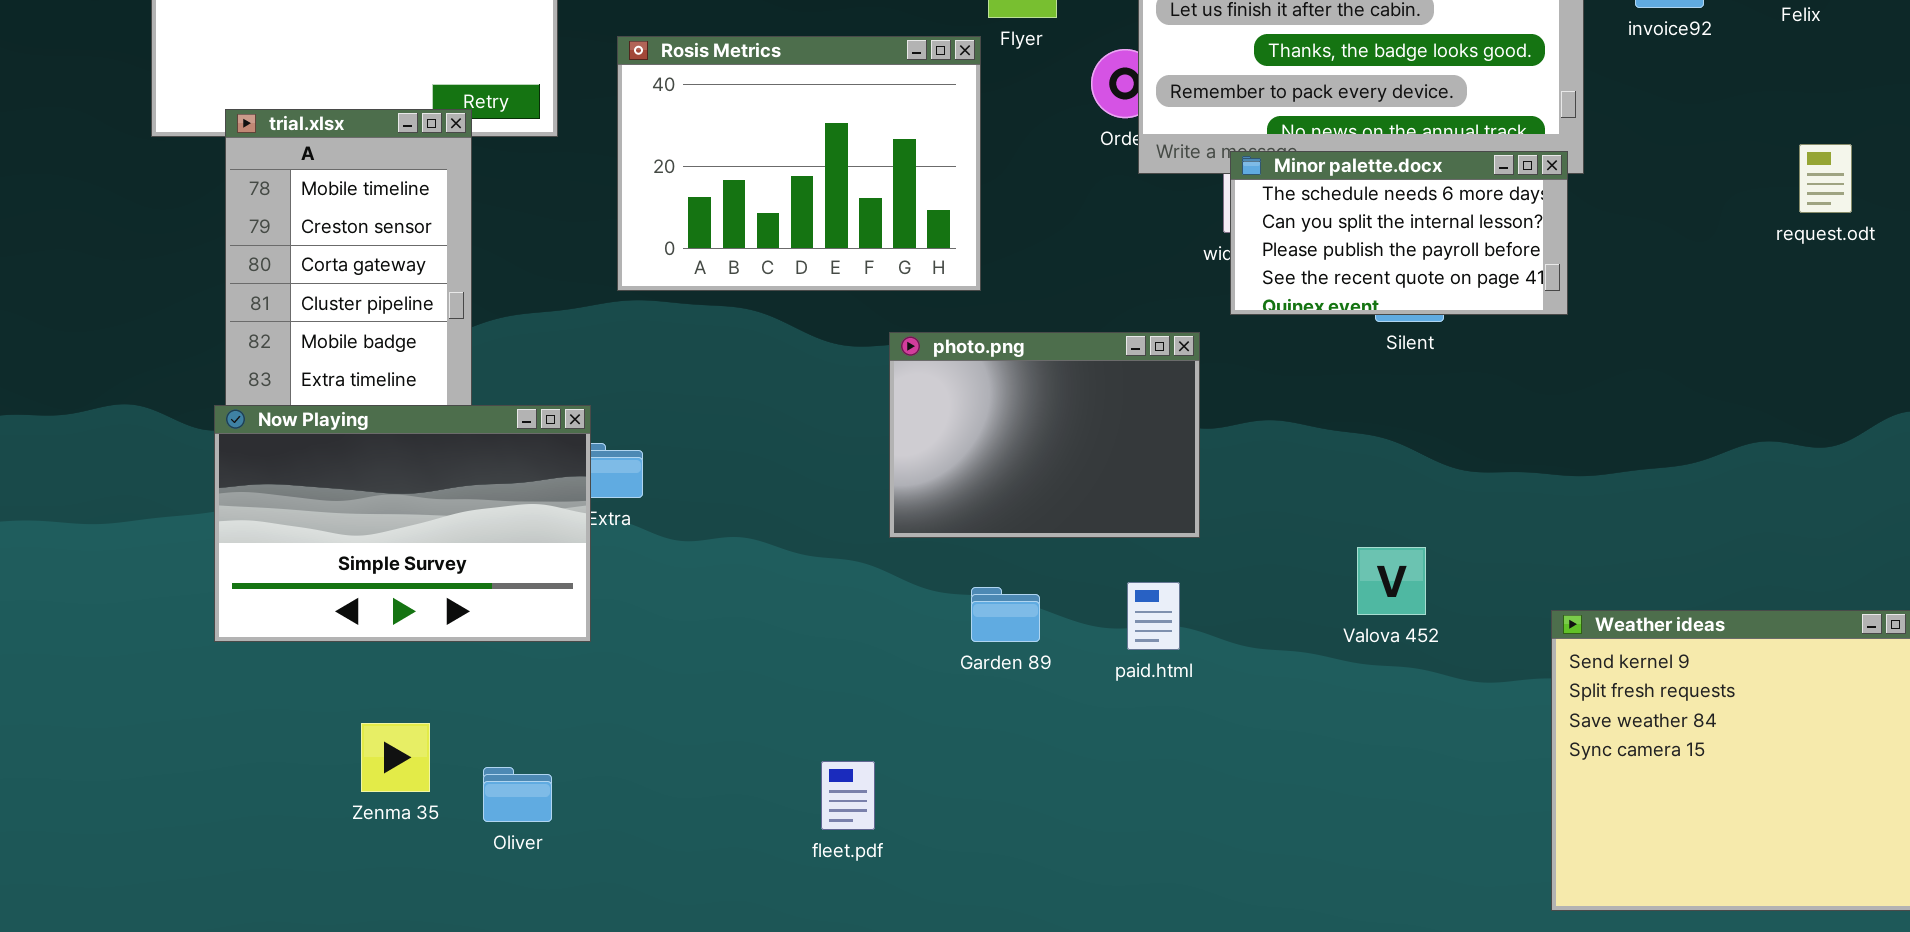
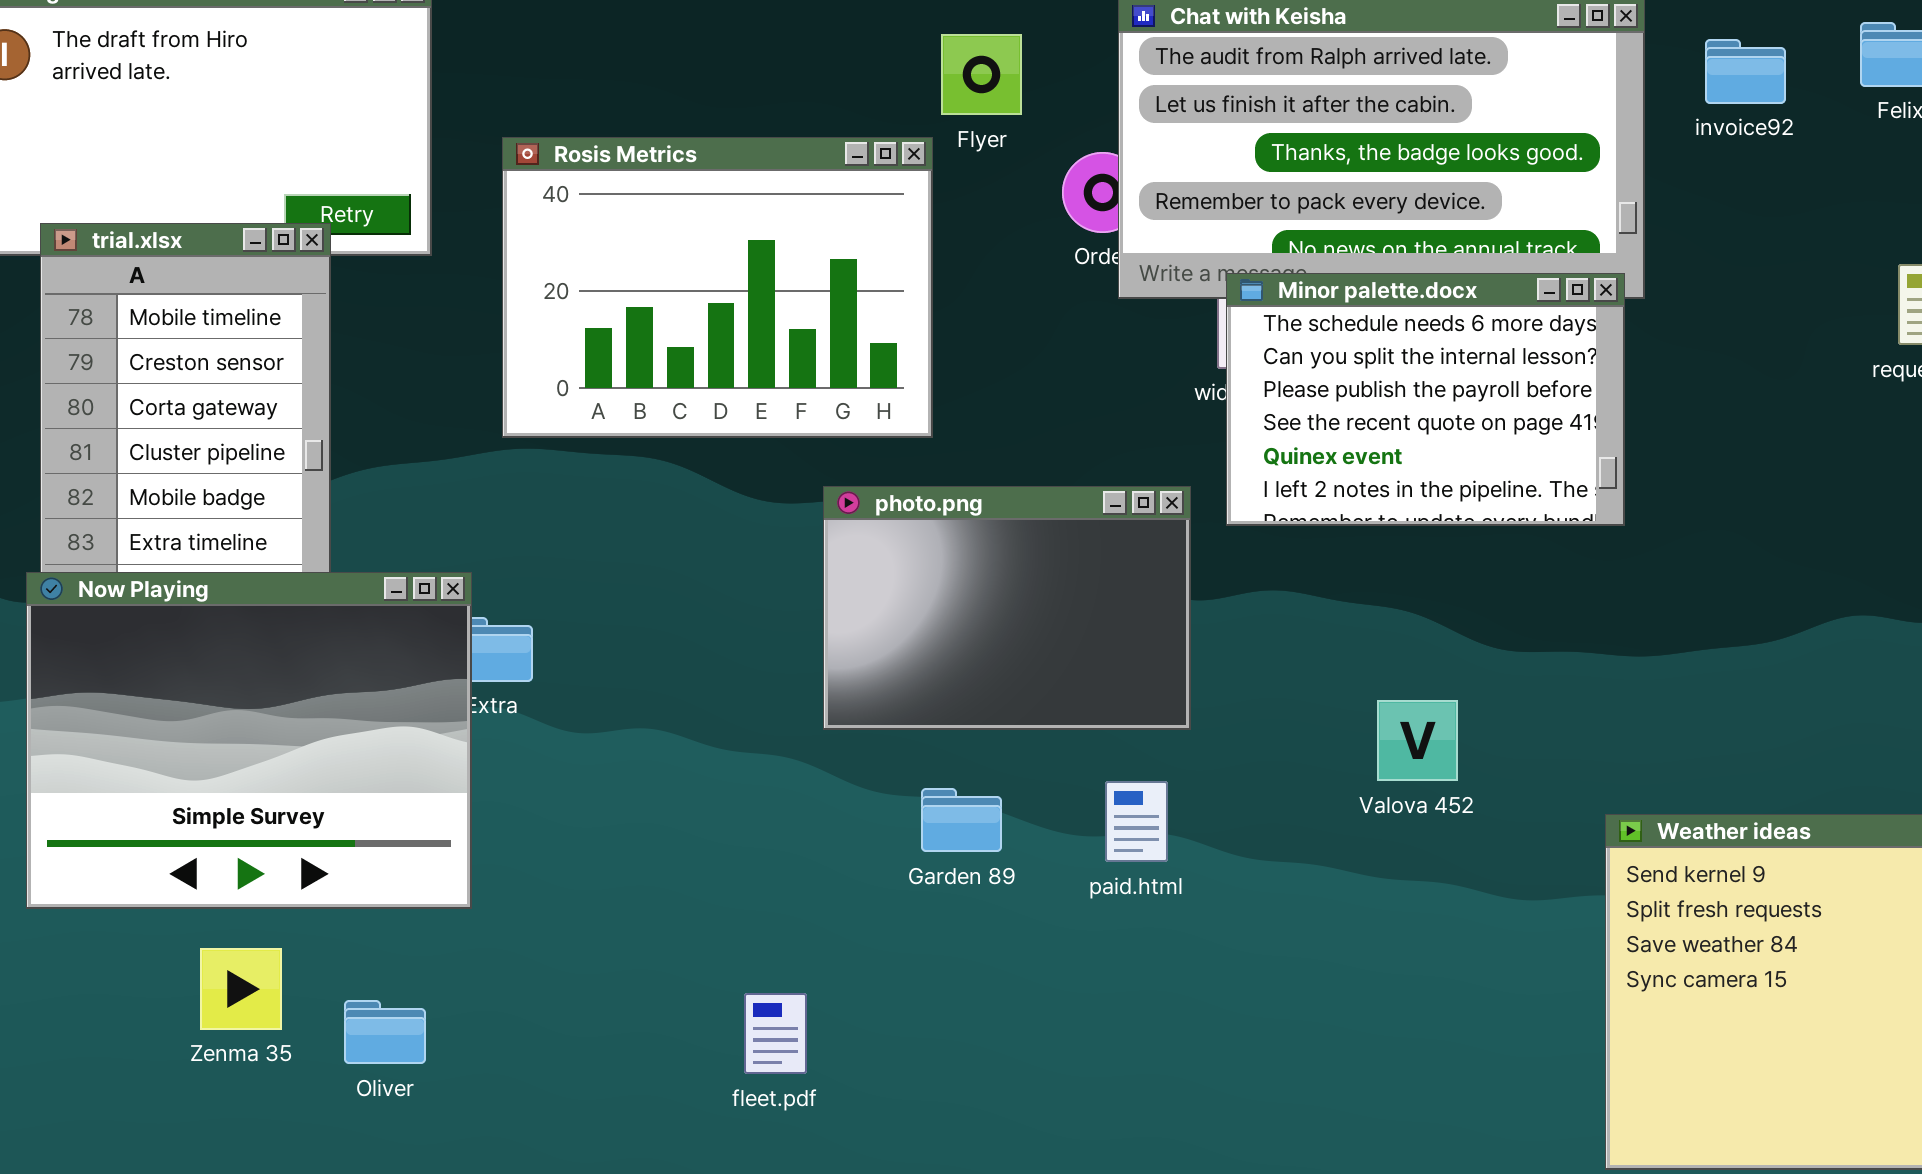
Minor palette.docx: [1230,151,1568,315] -> [1226,273,1625,526], resized
Now Playing: [214,405,591,642] -> [26,572,472,909], resized
Valova 452: [1357,547,1426,615] -> [1377,700,1458,781], moved

